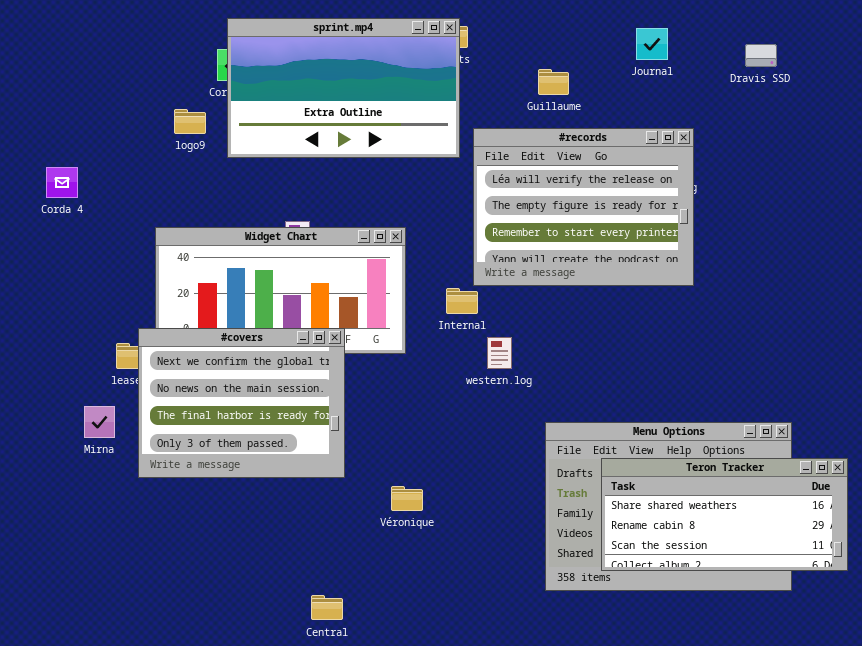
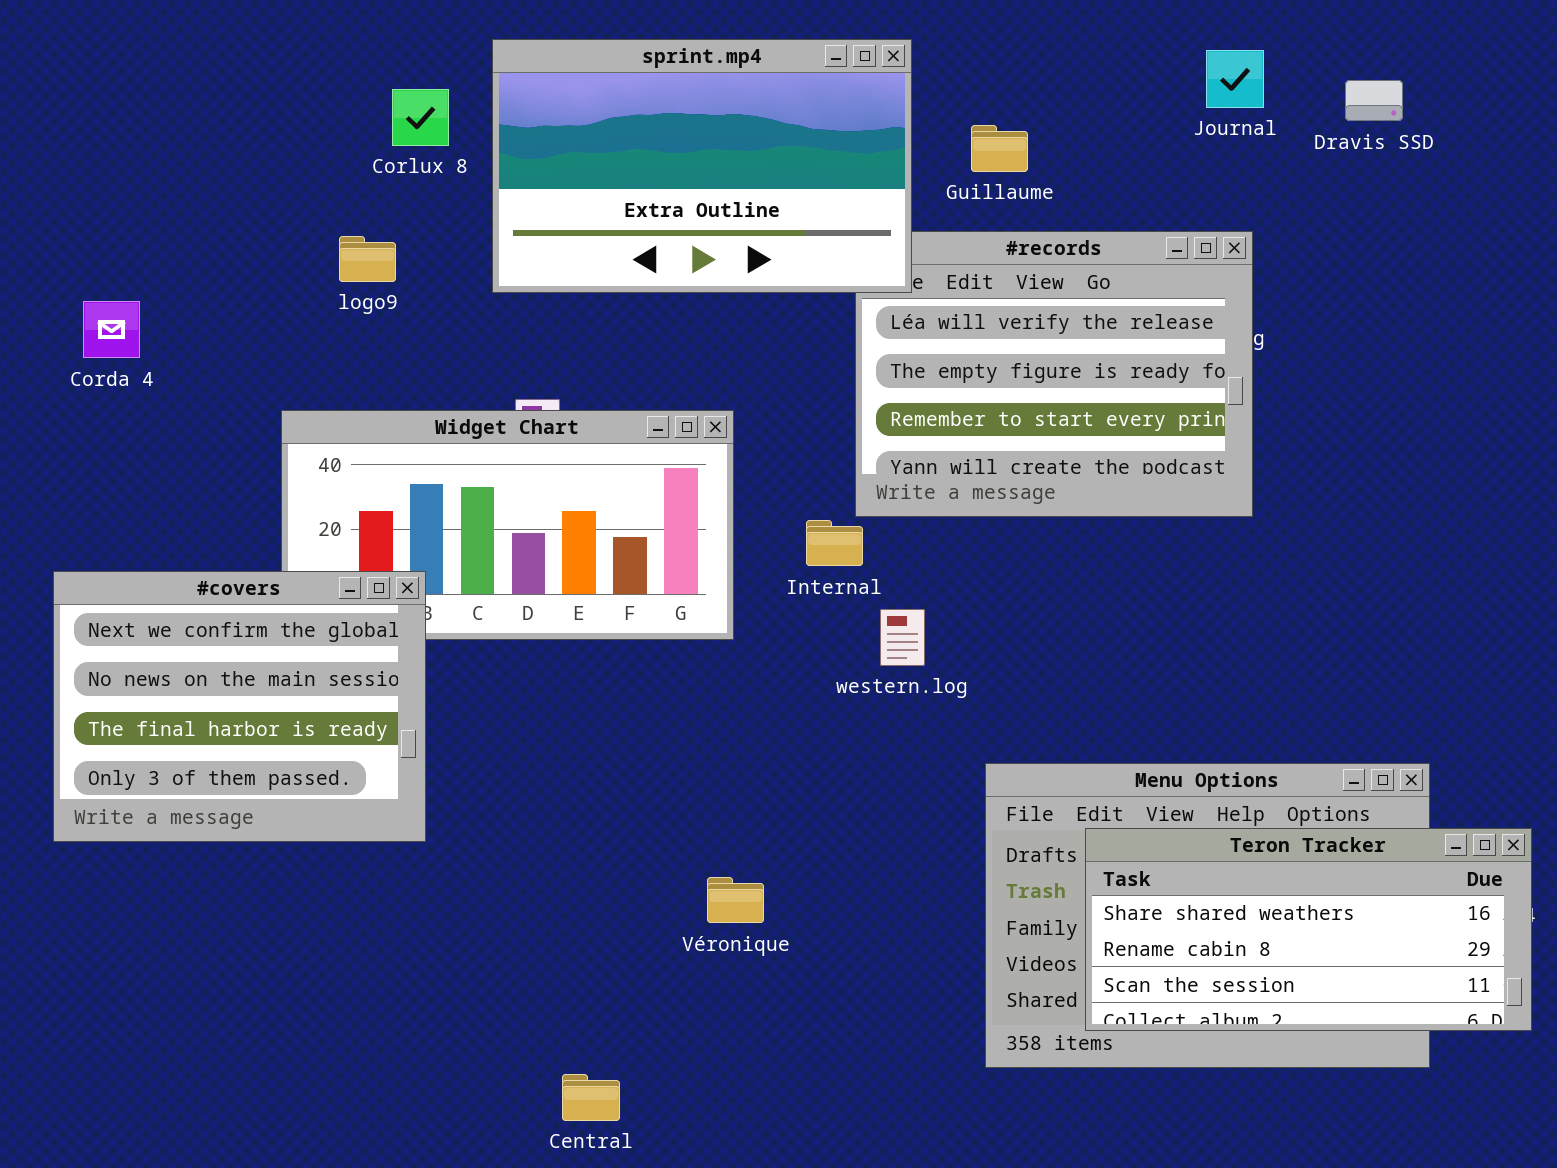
sprint.mp4: [227,18,460,158] -> [492,39,912,293], moved
Journal: [636,28,668,60] -> [1206,50,1264,108], moved
logo9: [174,109,206,134] -> [339,236,396,282], moved
#covers: [138,328,345,478] -> [53,571,426,842], moved

